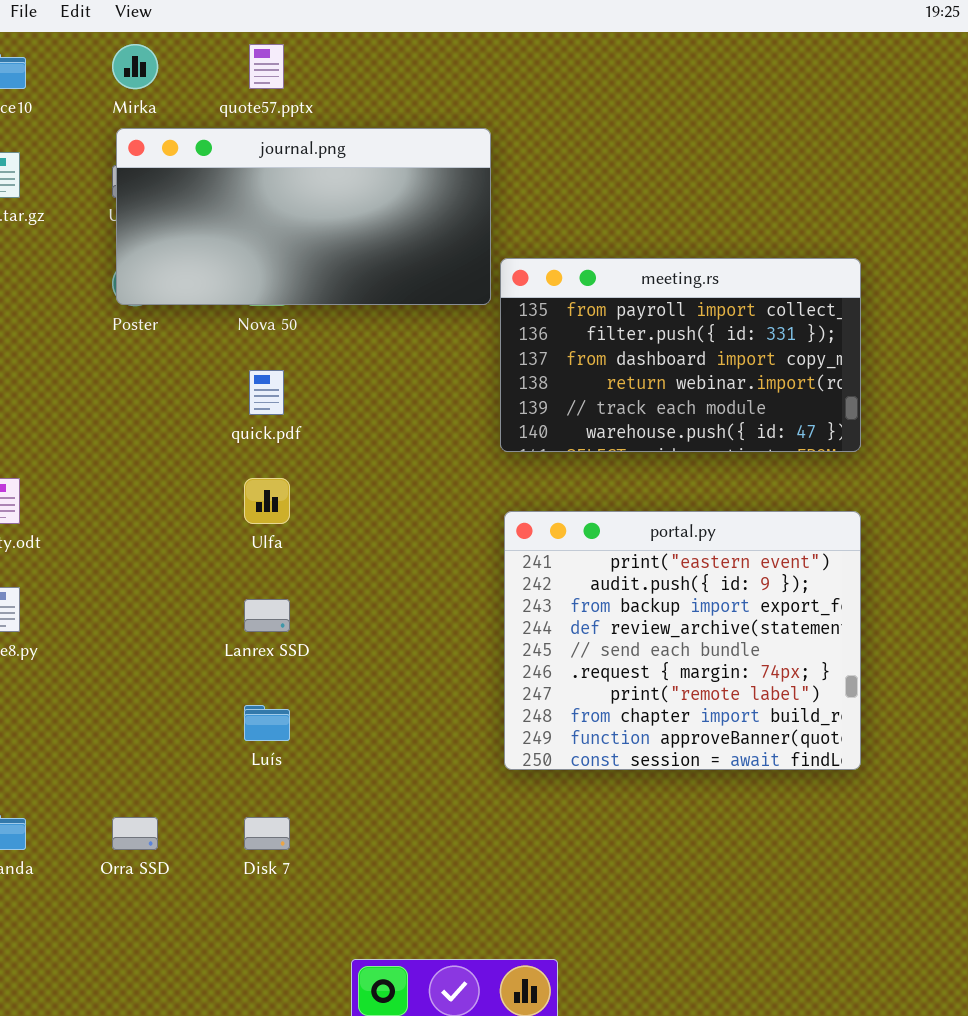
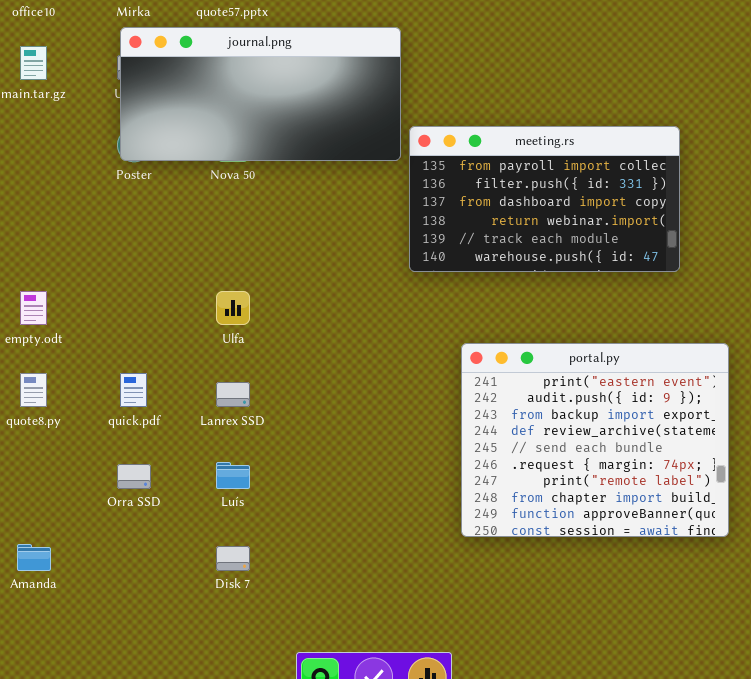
quick.pdf: [249,370,284,415] -> [120,373,147,407], moved
portal.py: [504,511,861,770] -> [461,343,729,537], moved
Orra SSD: [112,817,158,850] -> [117,464,151,489], moved

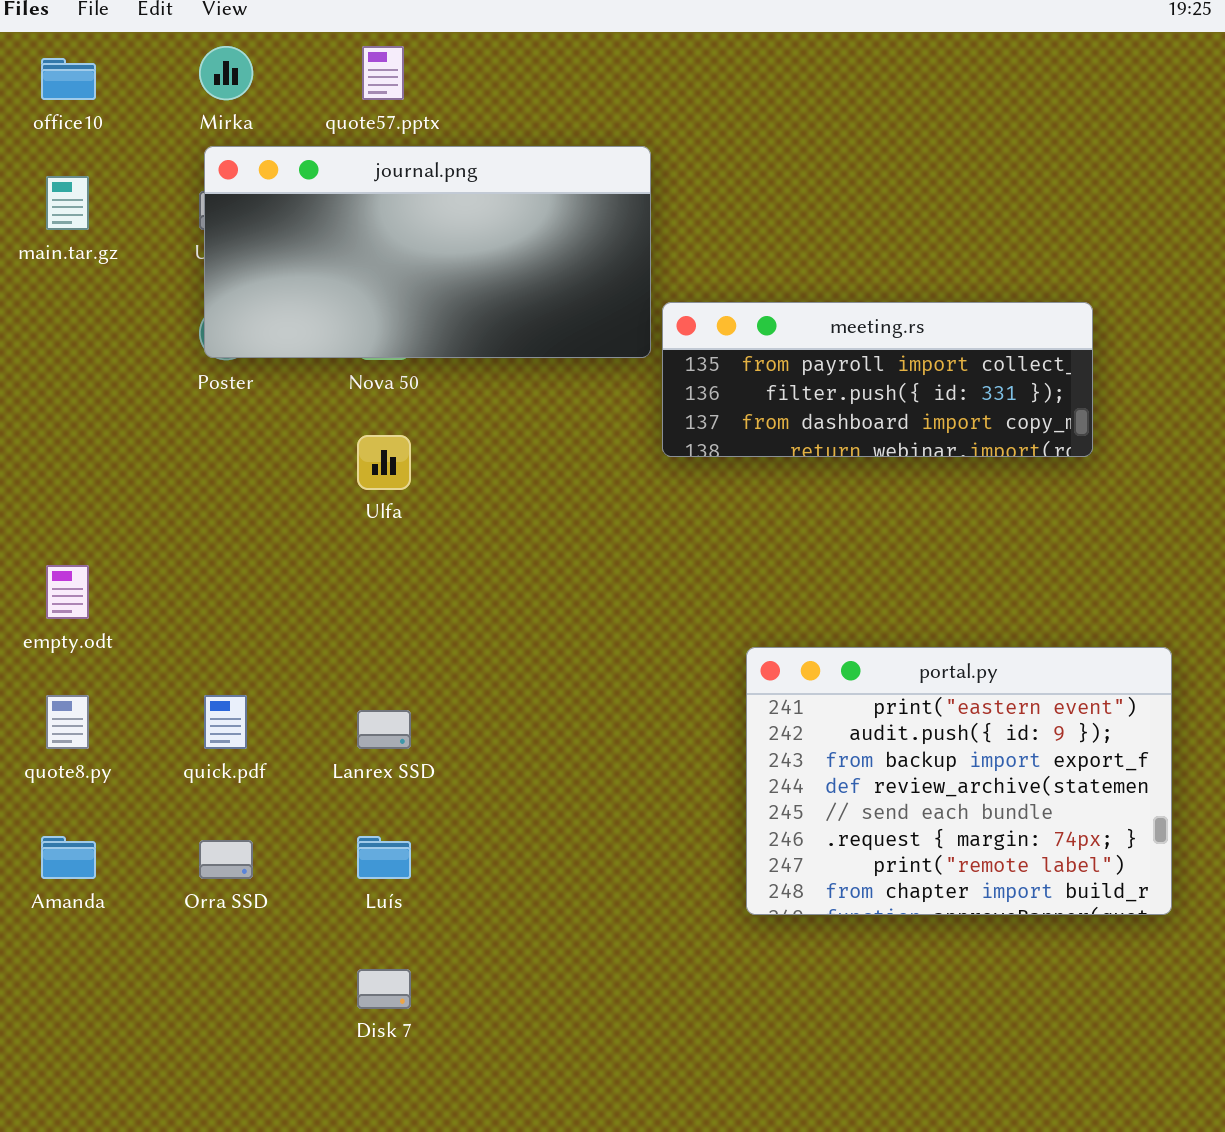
meeting.rs: [409,126,680,272] -> [662,302,1093,457], resized
Ulfa: [216,291,250,325] -> [357,435,411,490], moved
portal.py: [461,343,729,537] -> [746,647,1172,915], resized
Amanda: [17,544,51,571] -> [41,836,96,879], moved

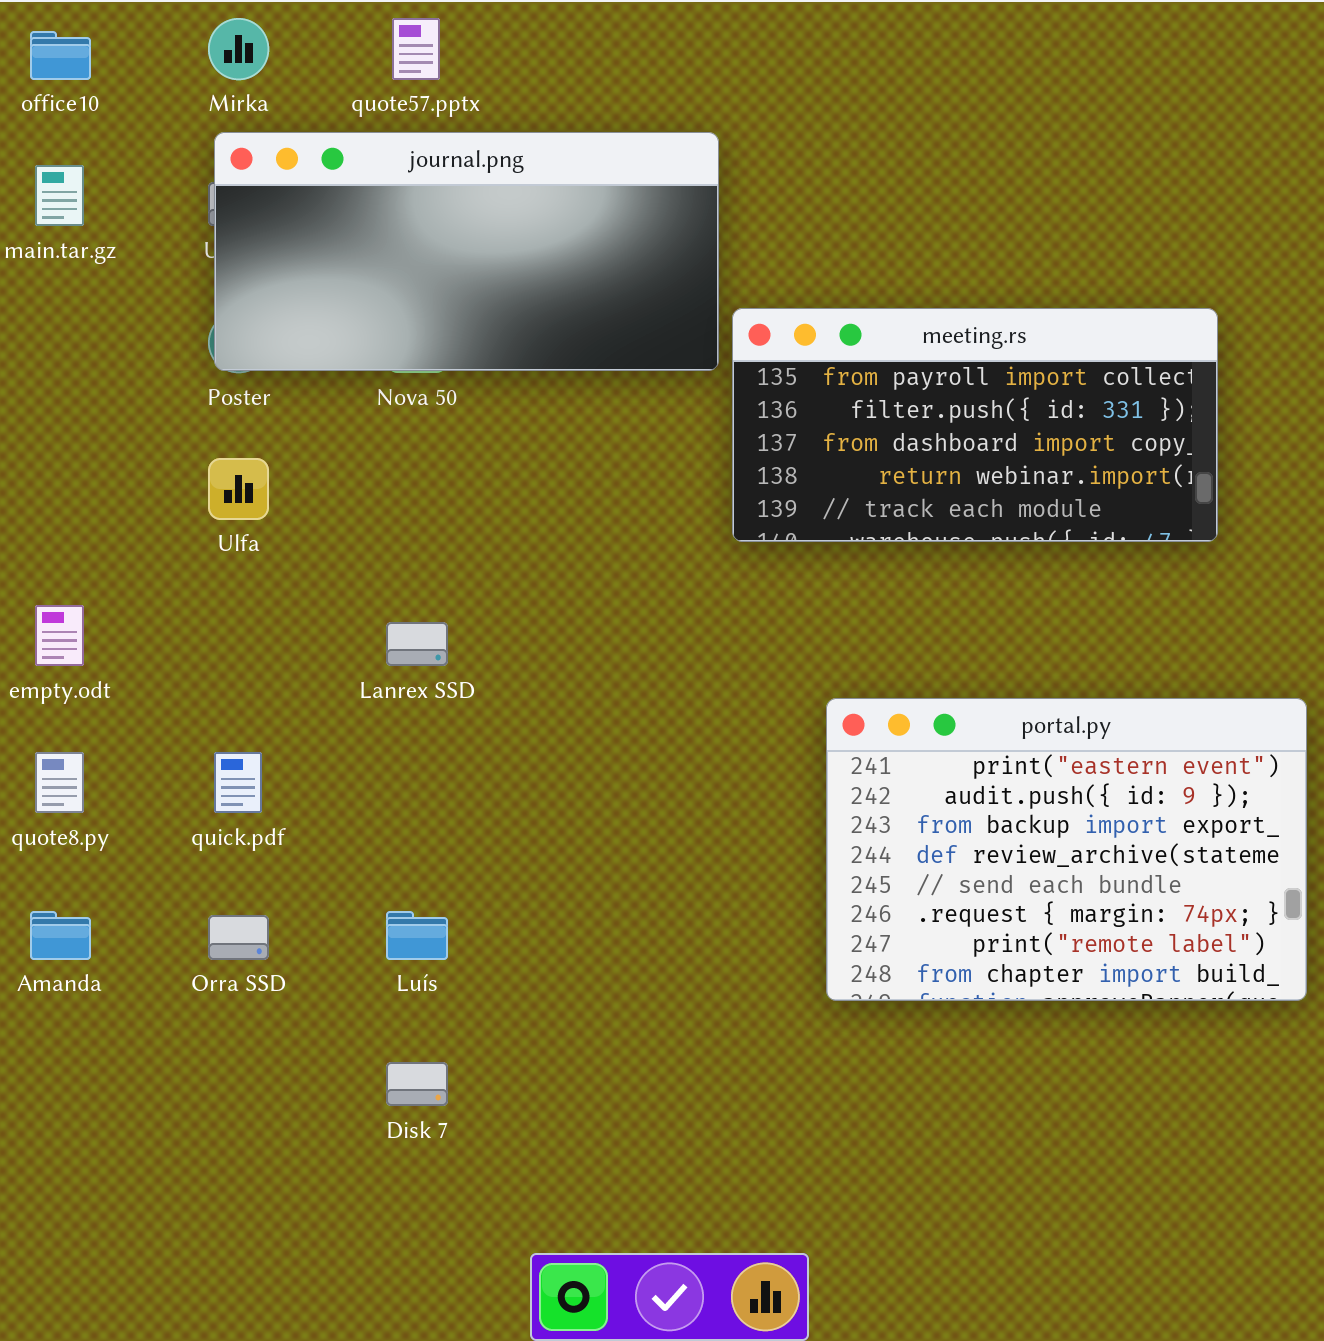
meeting.rs: [662,302,1093,457] -> [732,308,1218,542], resized
Ulfa: [357,435,411,490] -> [208,458,269,520], moved
Lanrex SSD: [357,710,411,749] -> [386,622,448,666], moved

